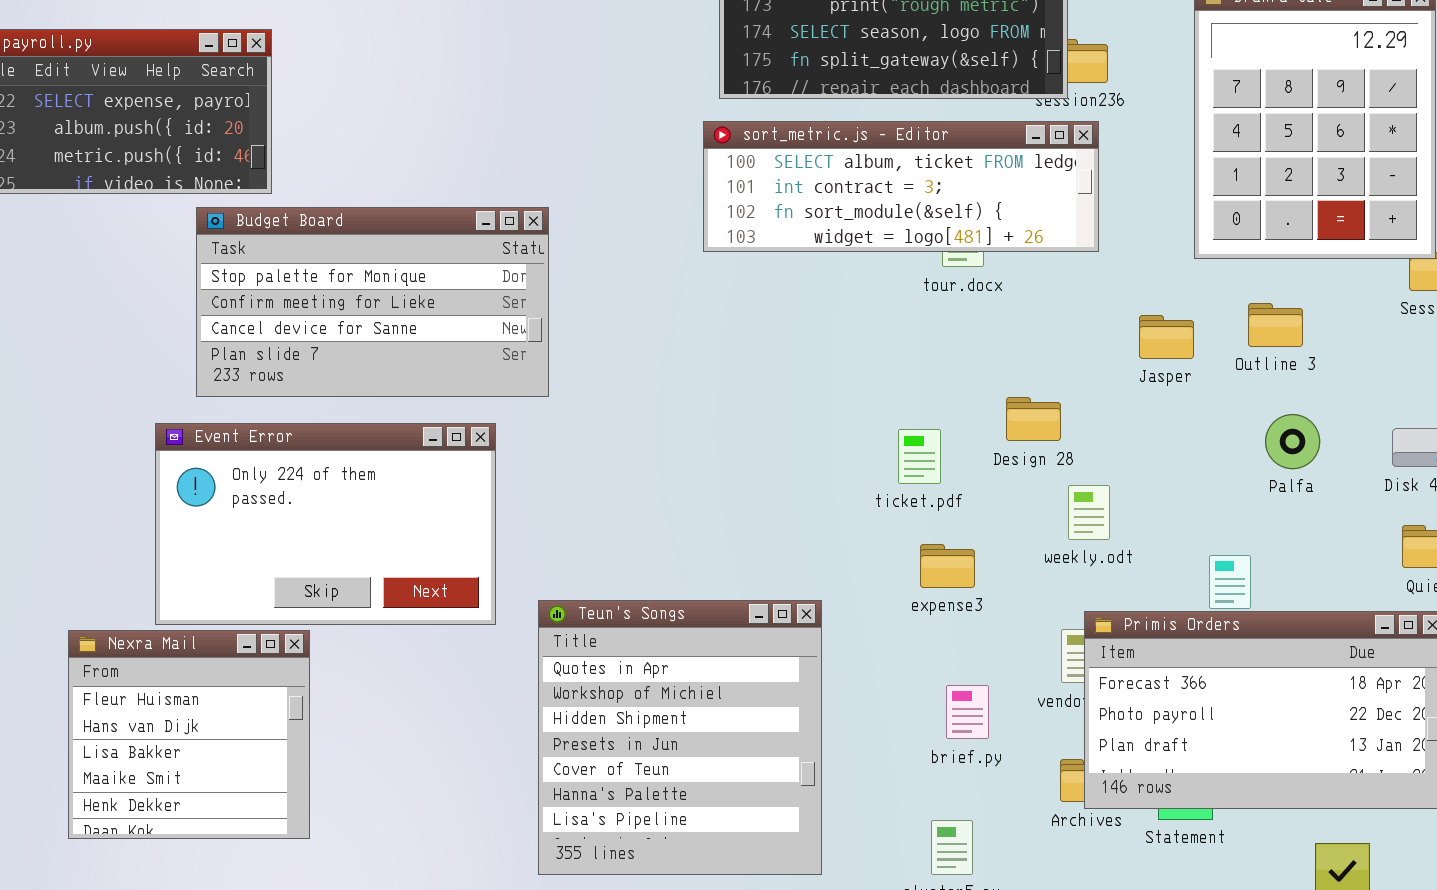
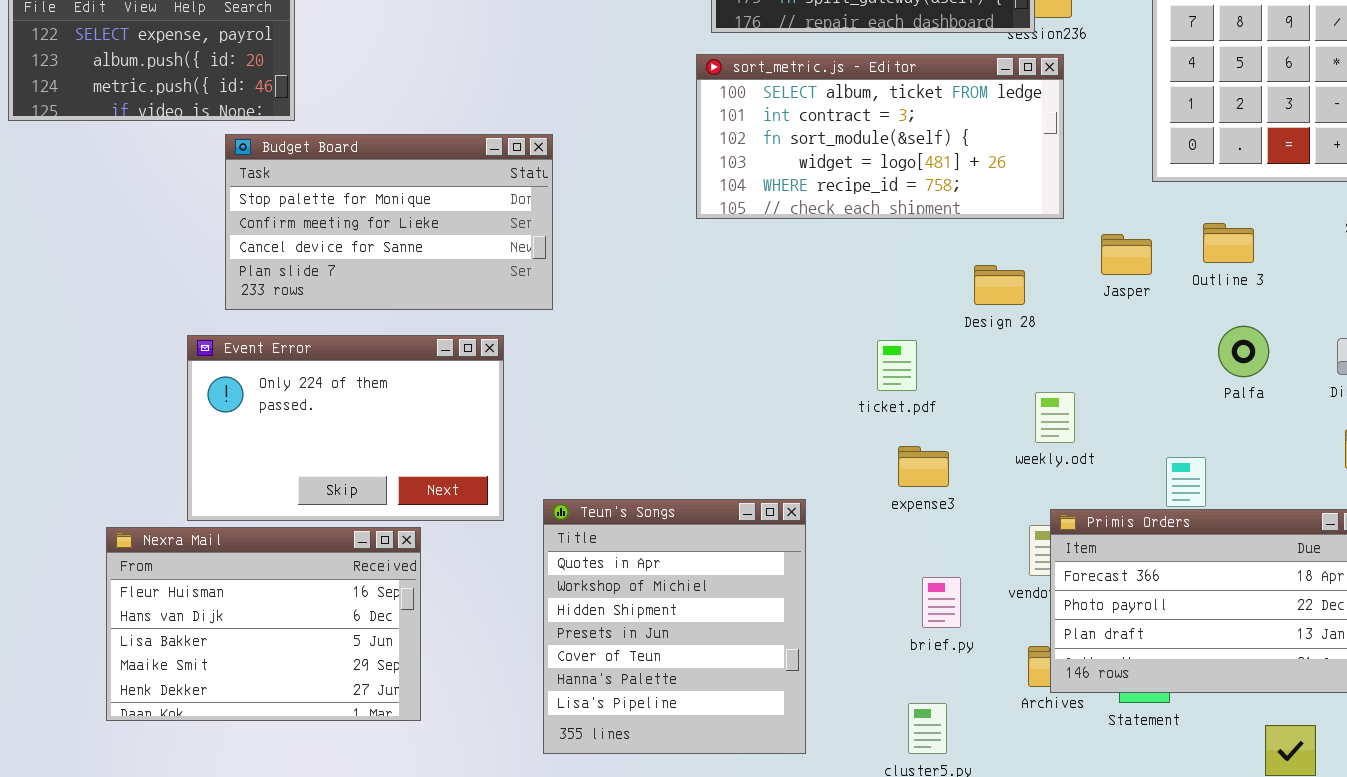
sort_metric.js - Editor: [703,121,1099,252] -> [696,54,1064,219], resized
Design 28: [1006,397,1061,441] -> [974,265,1025,305], moved
Nexra Mail: [68,630,310,839] -> [106,527,421,721], resized

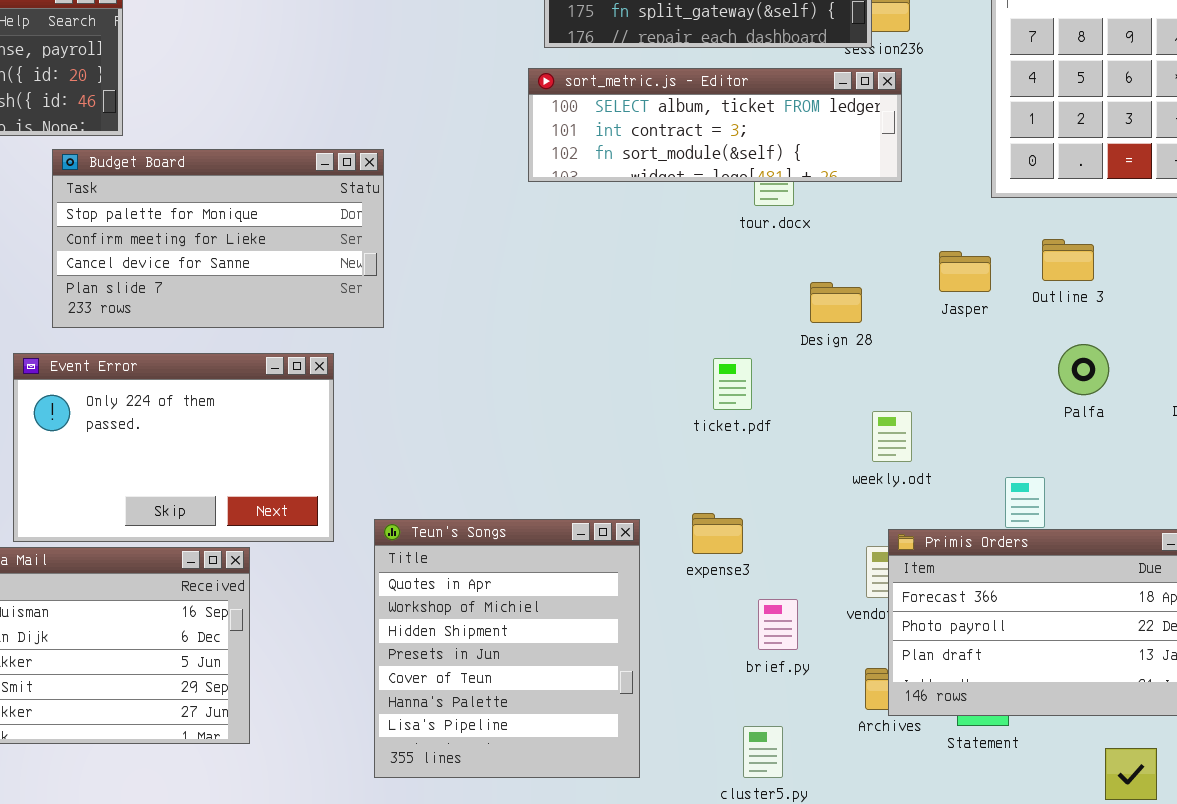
sort_metric.js - Editor: [696,54,1064,219] -> [528,68,902,182], resized
expense3: [898,446,949,487] -> [692,513,743,554], moved

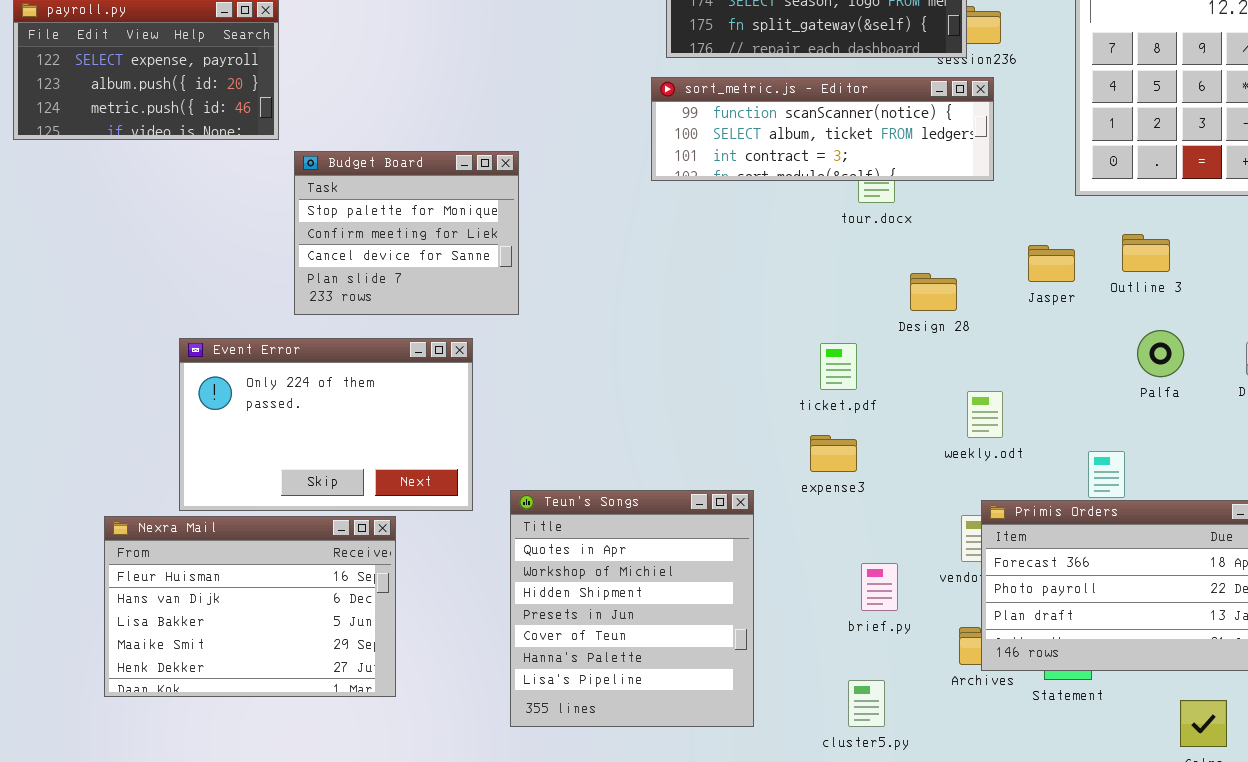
sort_metric.js - Editor: [528,68,902,182] -> [651,77,994,181], scrolled up 1 row
Budget Board: [52,149,384,328] -> [294,151,519,315], resized
expense3: [692,513,743,554] -> [810,435,857,472], moved

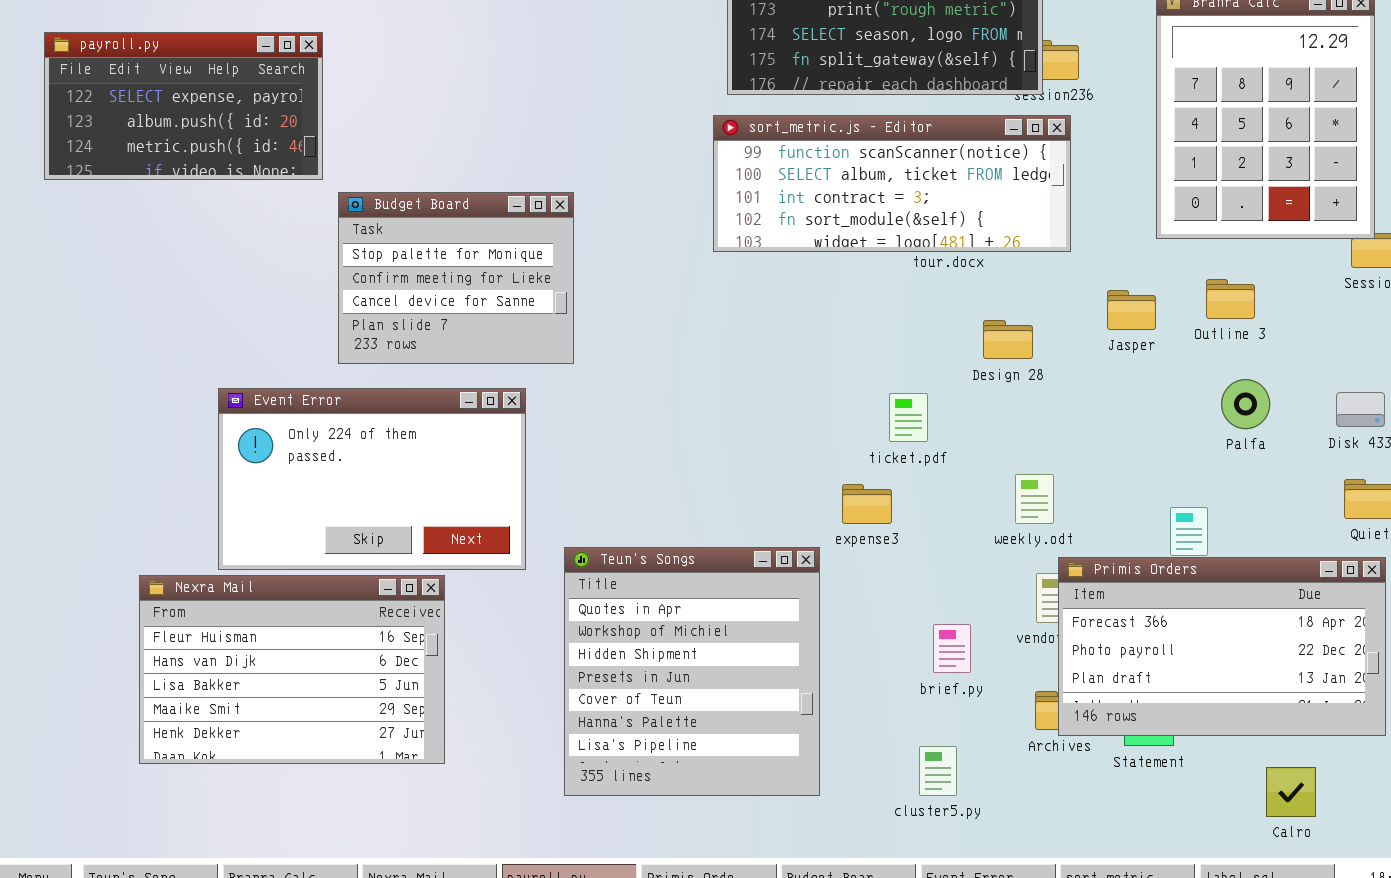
sort_metric.js - Editor: [651,77,994,181] -> [713,115,1071,252], resized
weekly.odt: [967,391,1003,438] -> [1015,474,1054,524], moved
expense3: [810,435,857,472] -> [842,484,892,524], moved

